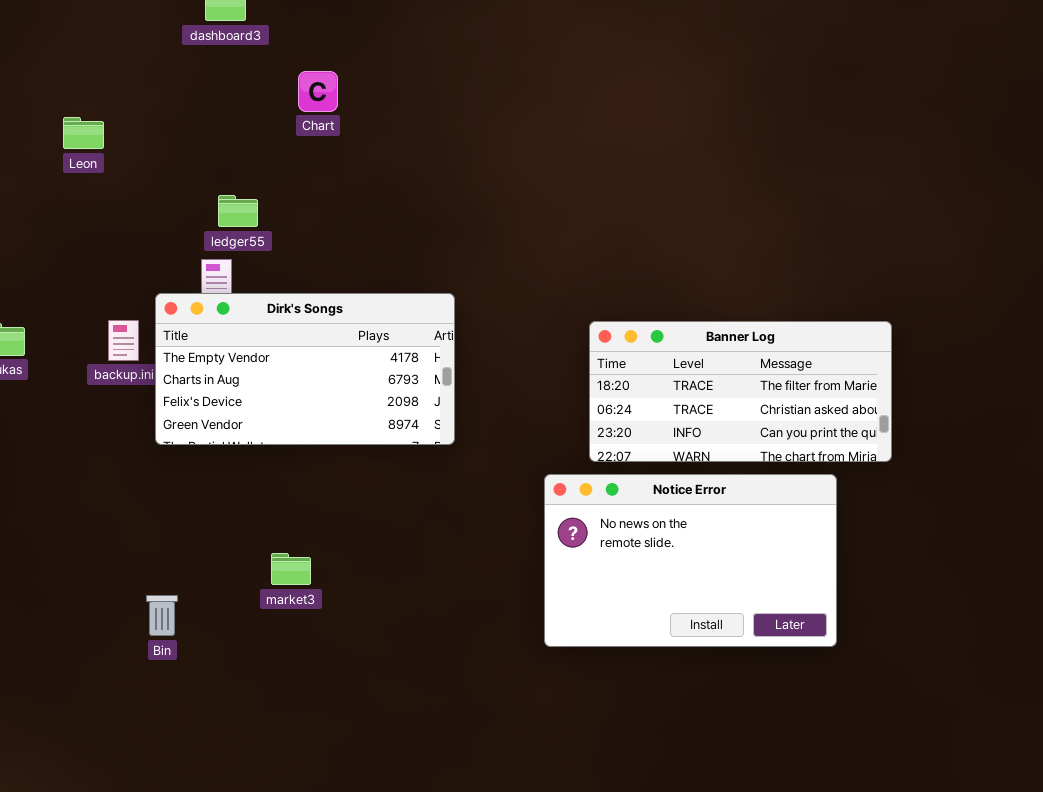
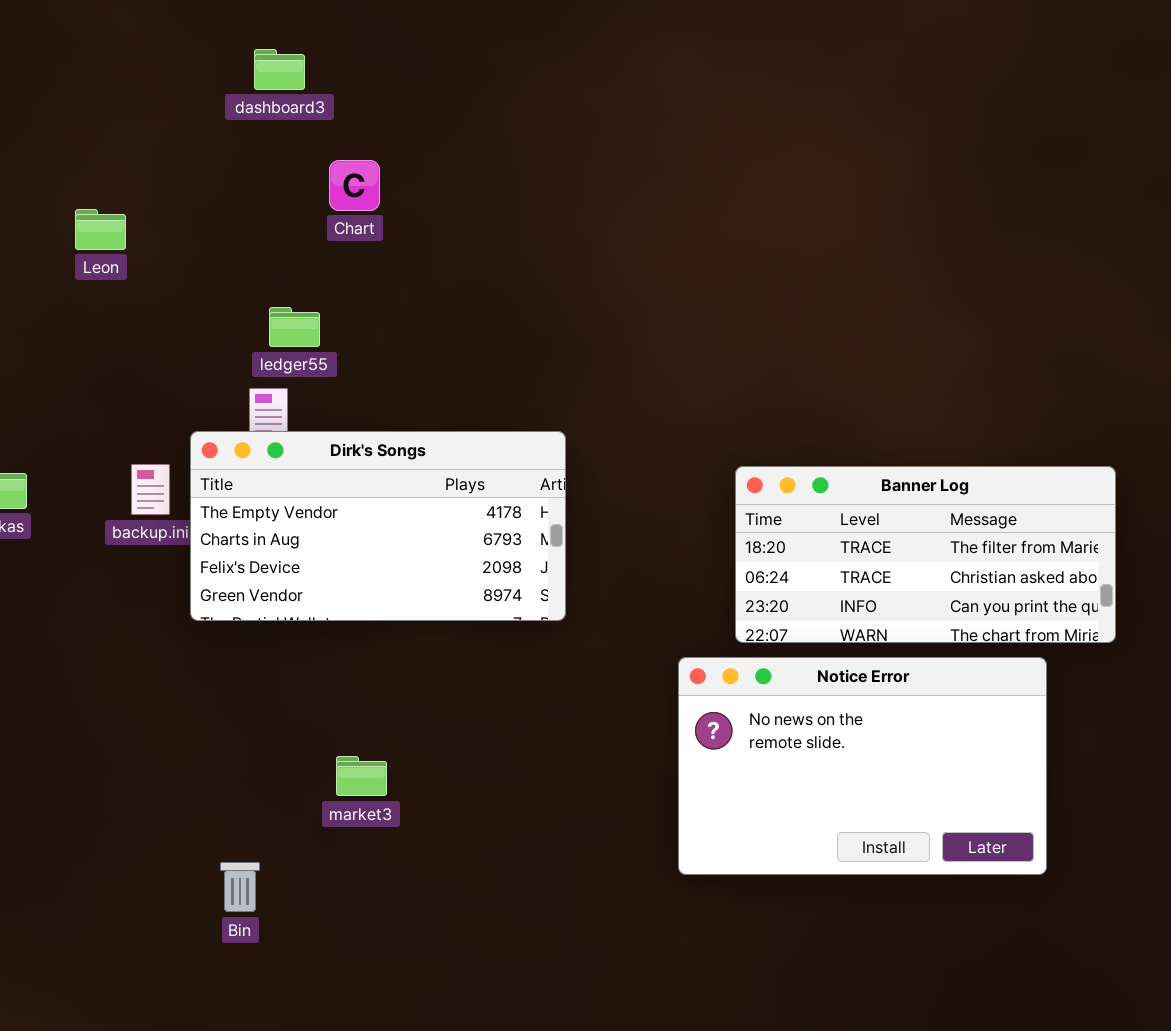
Chart: [298,71,338,112] -> [329,160,380,211], moved
Bin: [146,595,178,636] -> [220,862,260,912], moved

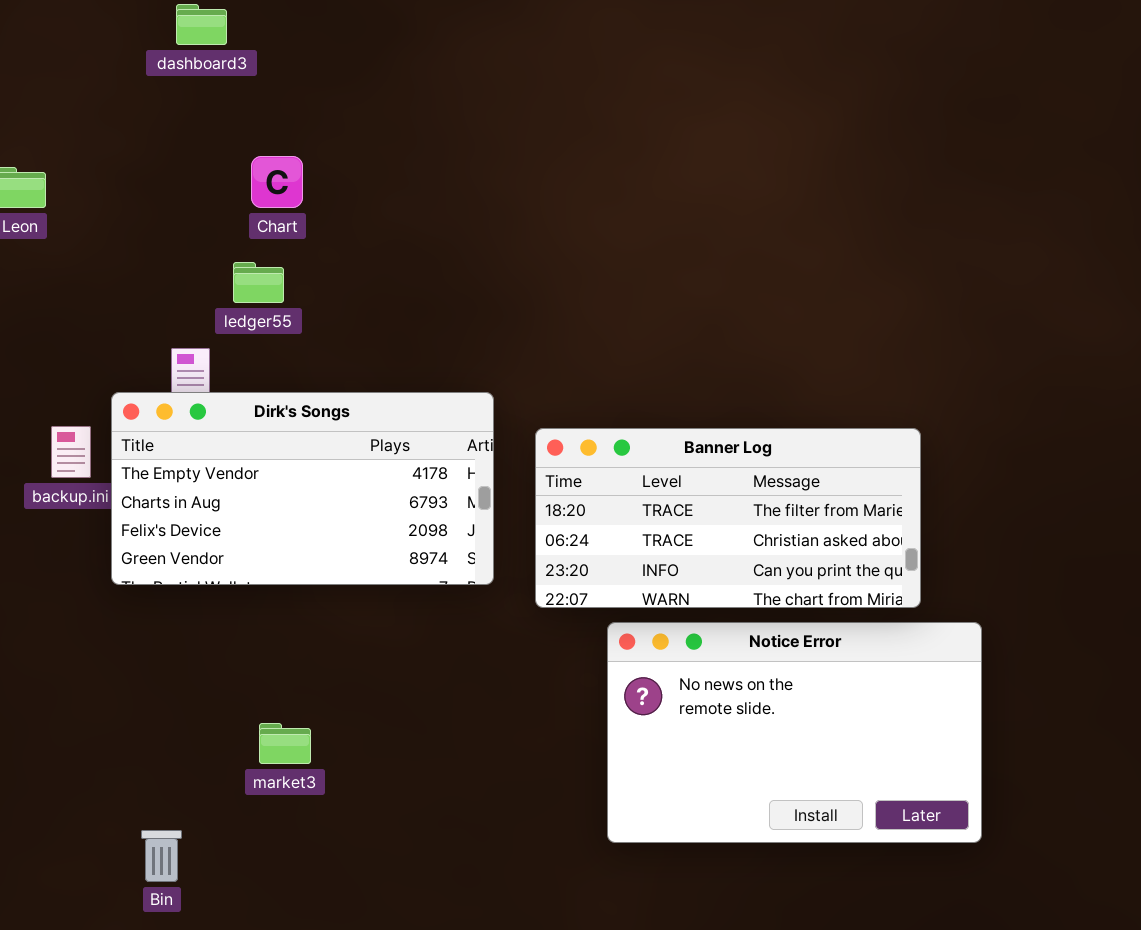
Chart: [329,160,380,211] -> [251,156,303,208], moved
ledger55: [269,307,320,347] -> [233,262,284,303], moved
Banner Log: [735,466,1116,643] -> [535,428,921,608], moved

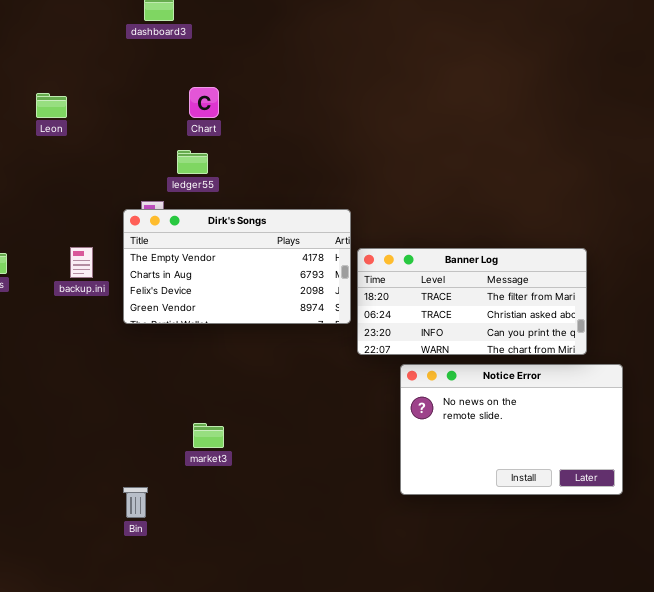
Dirk's Songs: [111,392,494,585] -> [123,209,351,324], moved

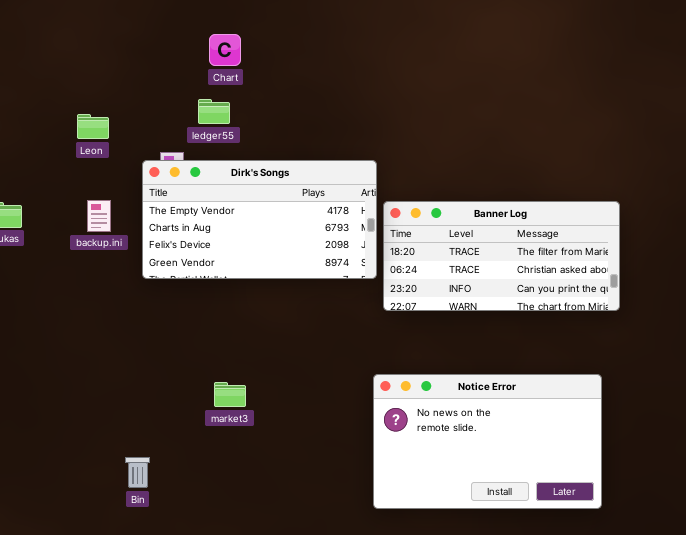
Leon: [36,93,67,118] -> [77,114,109,139], moved
Notice Error: [400,364,623,495] -> [373,374,602,509], moved
Bin: [123,487,148,518] -> [125,457,150,488], moved

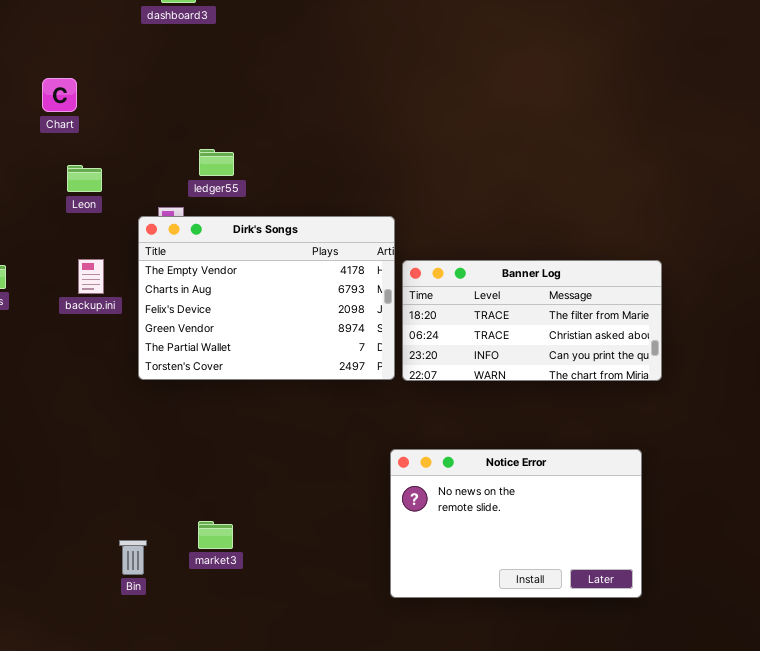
Chart: [209,34,241,66] -> [42,78,77,112], moved
Dirk's Songs: [142,160,377,279] -> [138,216,395,380], resized
market3: [214,382,246,407] -> [198,521,233,549], moved

